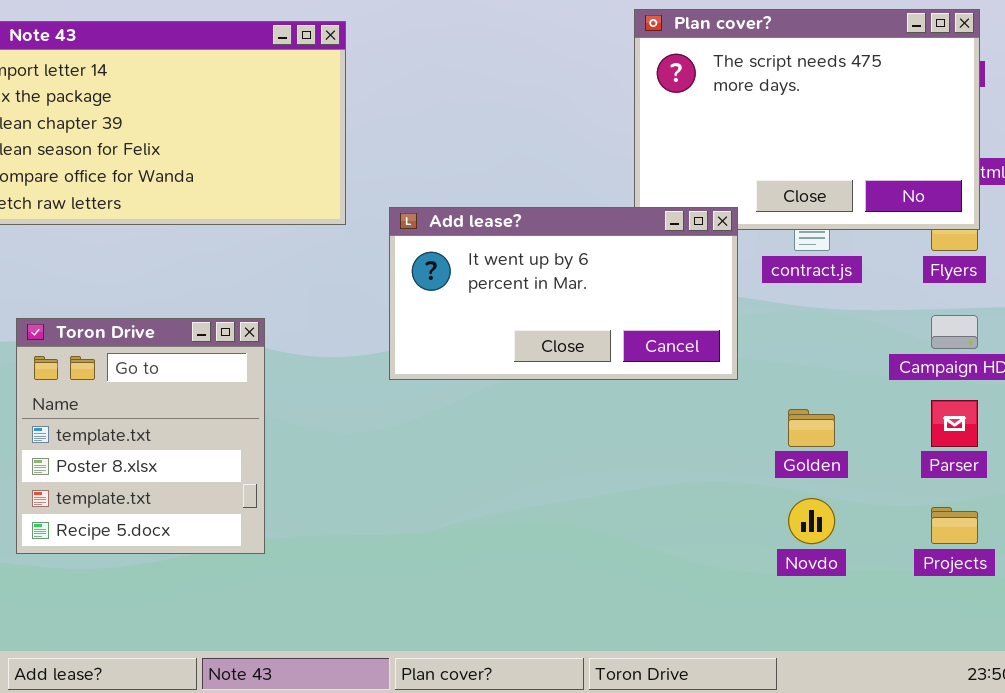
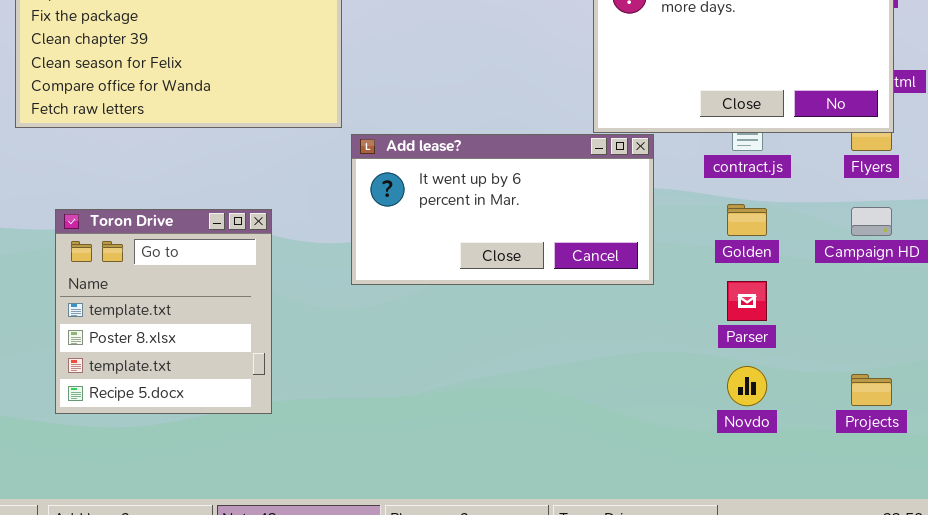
Add lease?: [389,207,738,380] -> [351,134,654,285], moved
Parser: [931,400,978,447] -> [727,281,767,321], moved
Golden: [788,409,835,447] -> [727,204,767,236], moved

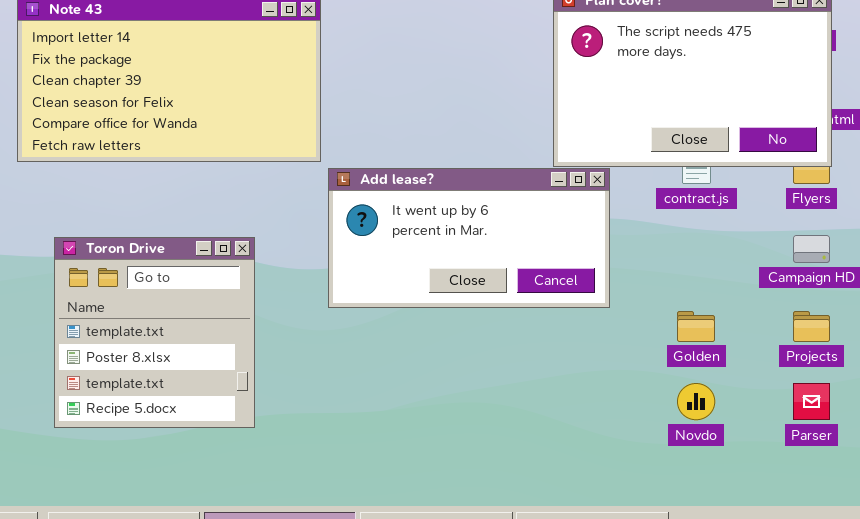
Golden: [727,204,767,236] -> [677,311,715,342], moved
Parser: [727,281,767,321] -> [793,383,830,420], moved
Projects: [851,374,892,406] -> [793,311,830,342], moved

